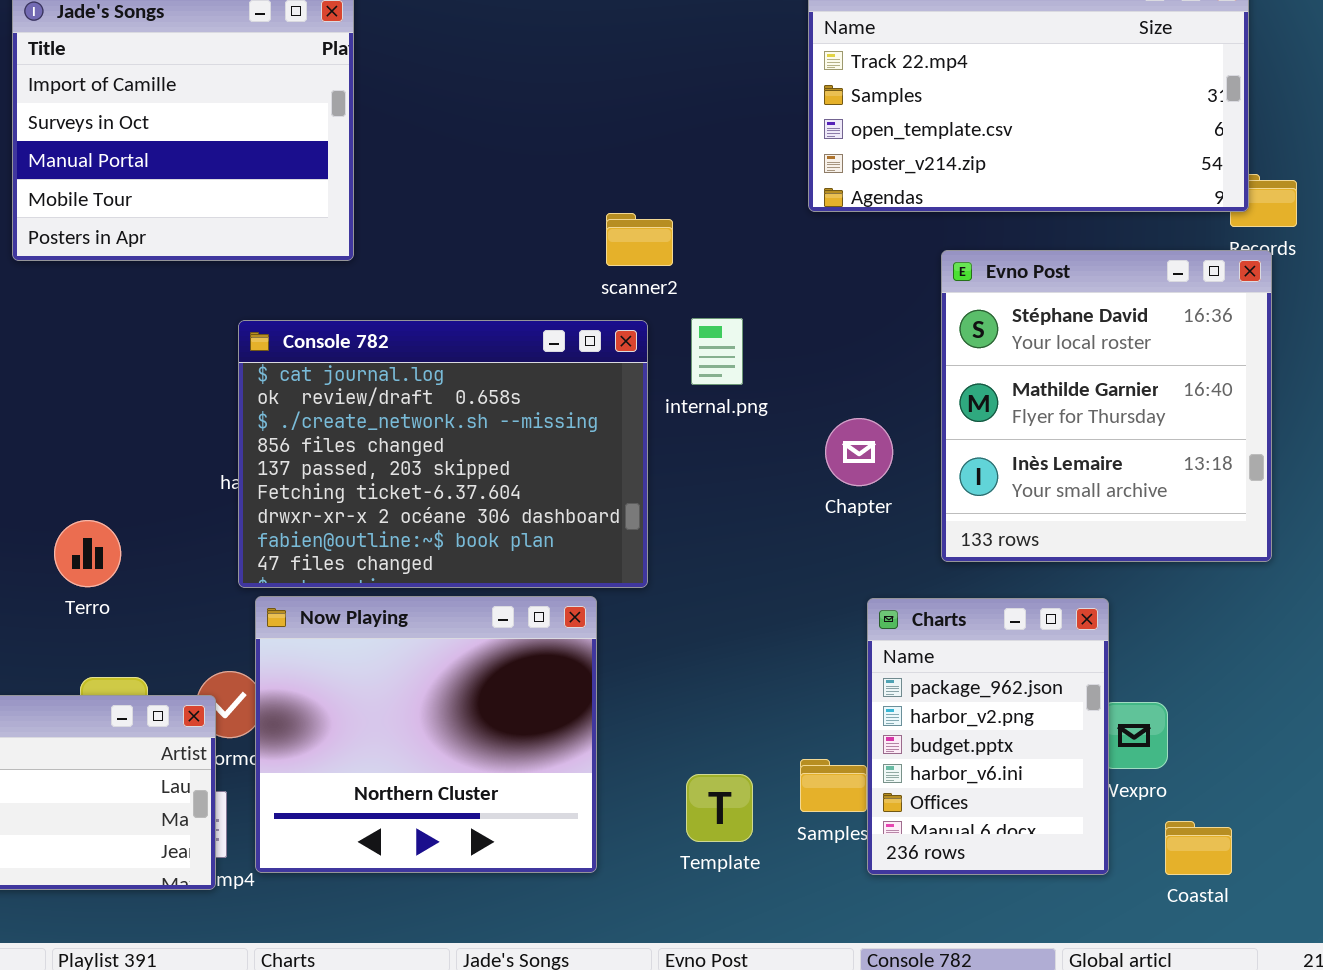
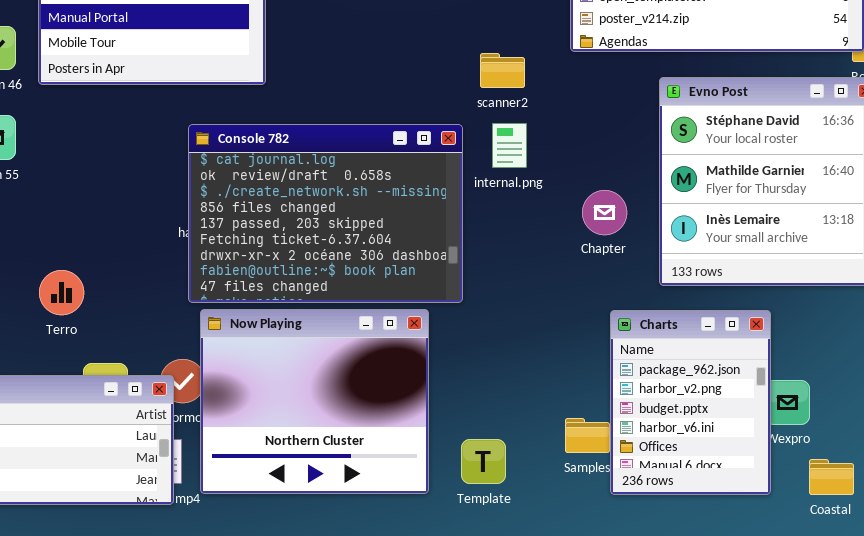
scanner2: [606,213,673,266] -> [480,53,525,88], moved
Terro: [54,520,121,587] -> [39,270,84,315], moved
Template: [686,774,753,842] -> [461,439,506,484], moved

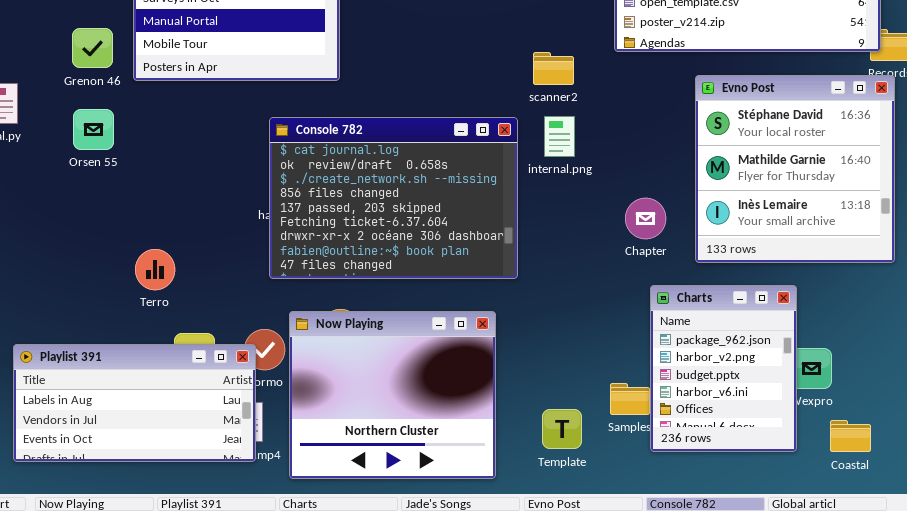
Chapter: [582,190,627,235] -> [625,198,666,239], moved
Now Playing: [200,309,429,494] -> [289,311,496,479], moved
Template: [461,439,506,484] -> [542,409,582,449], moved

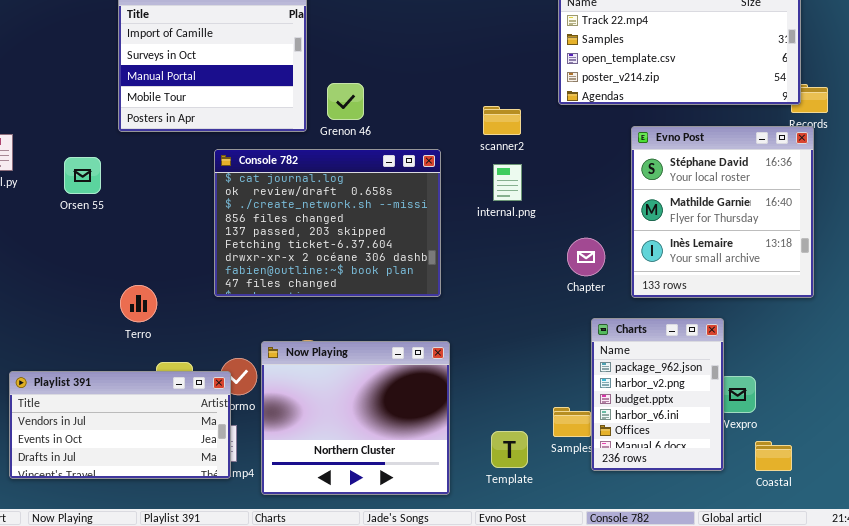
Grenon 46: [72,28,113,68] -> [327,83,364,120], moved
Console 782: [269,117,518,279] -> [214,149,441,297], moved
Playlist 391: [13,344,256,462] -> [9,371,231,479], scrolled down 1 row

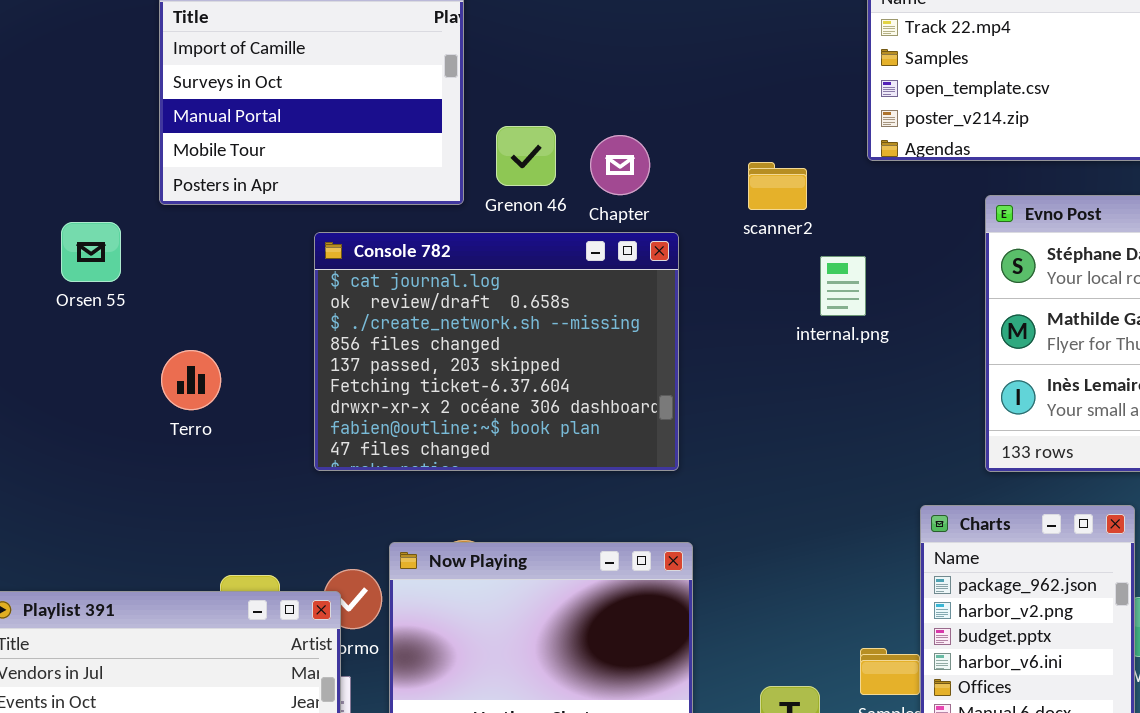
Orsen 55: [64,157,101,194] -> [61,222,121,282], moved
internal.png: [493,164,522,201] -> [820,256,866,316], moved
Chapter: [567,238,605,276] -> [590,135,650,195], moved
Terro: [120,285,157,322] -> [161,350,221,410], moved

